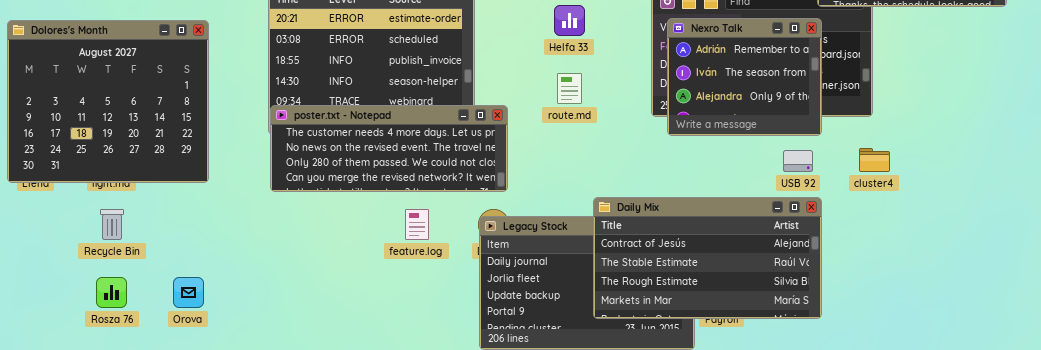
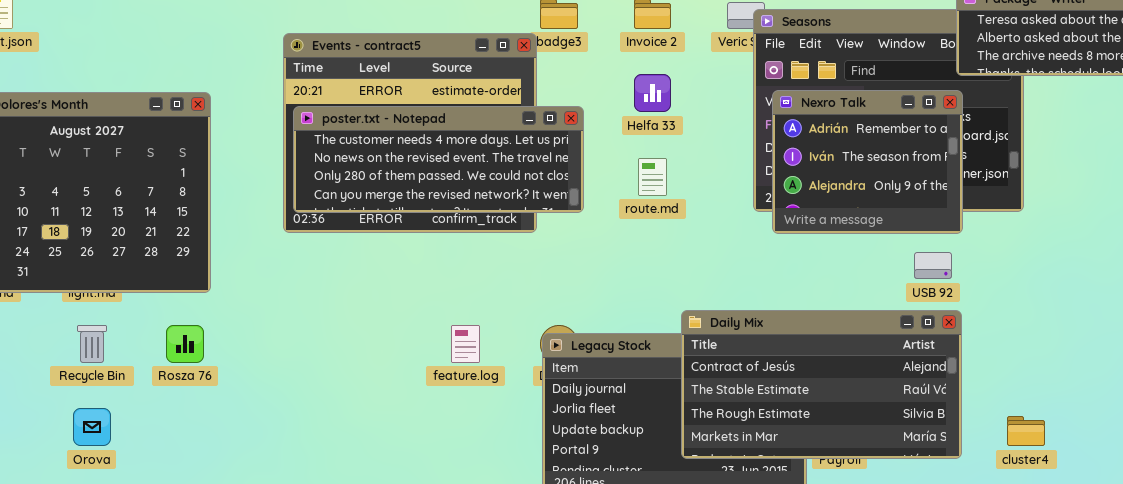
poster.txt - Notepad: [270,105,508,192] -> [293,106,584,213], moved
cluster4: [859,148,890,172] -> [1007,416,1045,446], moved
Rosza 76: [96,277,127,308] -> [166,325,204,363], moved
Orova: [173,277,204,308] -> [73,408,111,446], moved

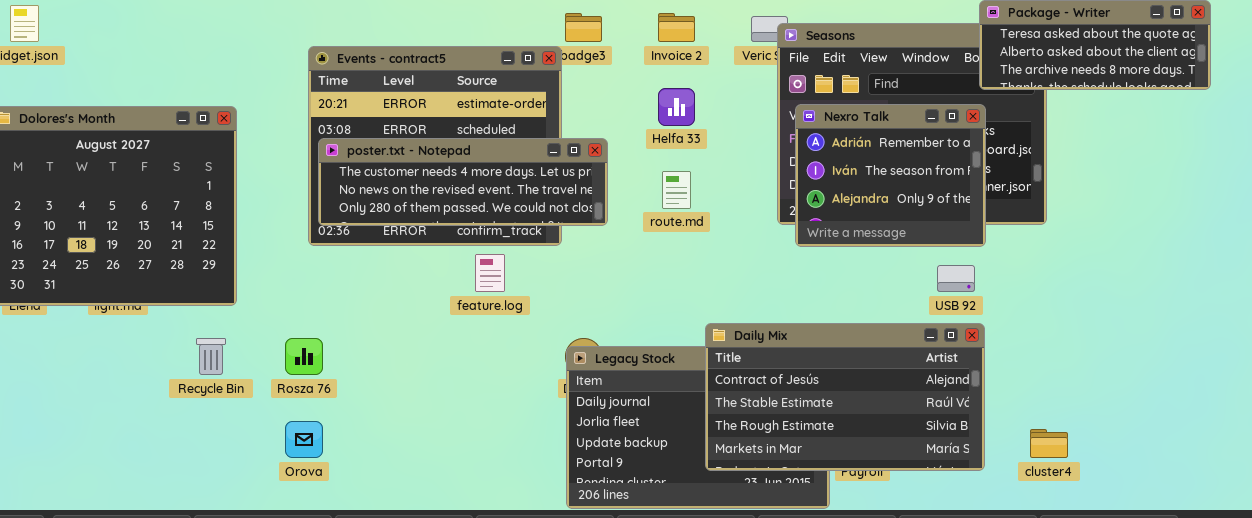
poster.txt - Notepad: [293,106,584,213] -> [318,138,608,226], resized
Recycle Bin: [77,325,107,363] -> [196,338,226,375], moved
Rosza 76: [166,325,204,363] -> [285,338,323,375], moved
feature.log: [451,325,480,363] -> [475,254,505,292], moved
Orova: [73,408,111,446] -> [285,421,323,458], moved

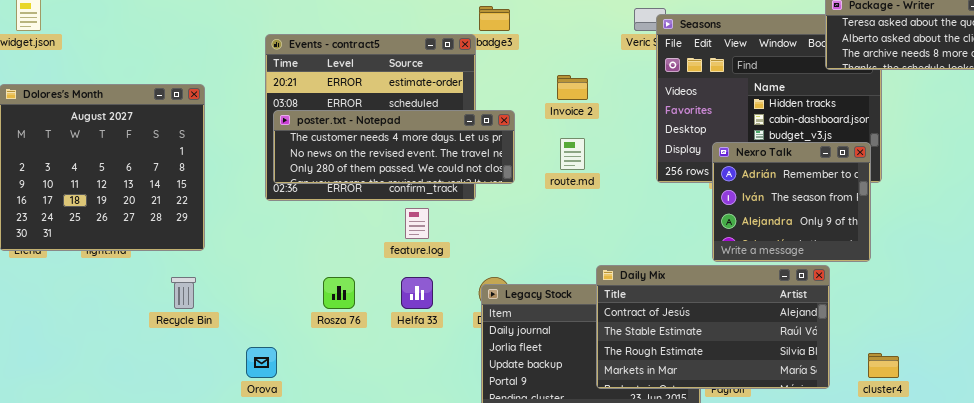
Invoice 2: [658,13,695,42] -> [557,75,588,100], moved
Helfa 33: [658,88,695,126] -> [401,277,433,309], moved
Nexro Talk: [795,104,986,247] -> [712,142,871,262], moved
Rosza 76: [285,338,323,375] -> [323,277,355,309], moved

